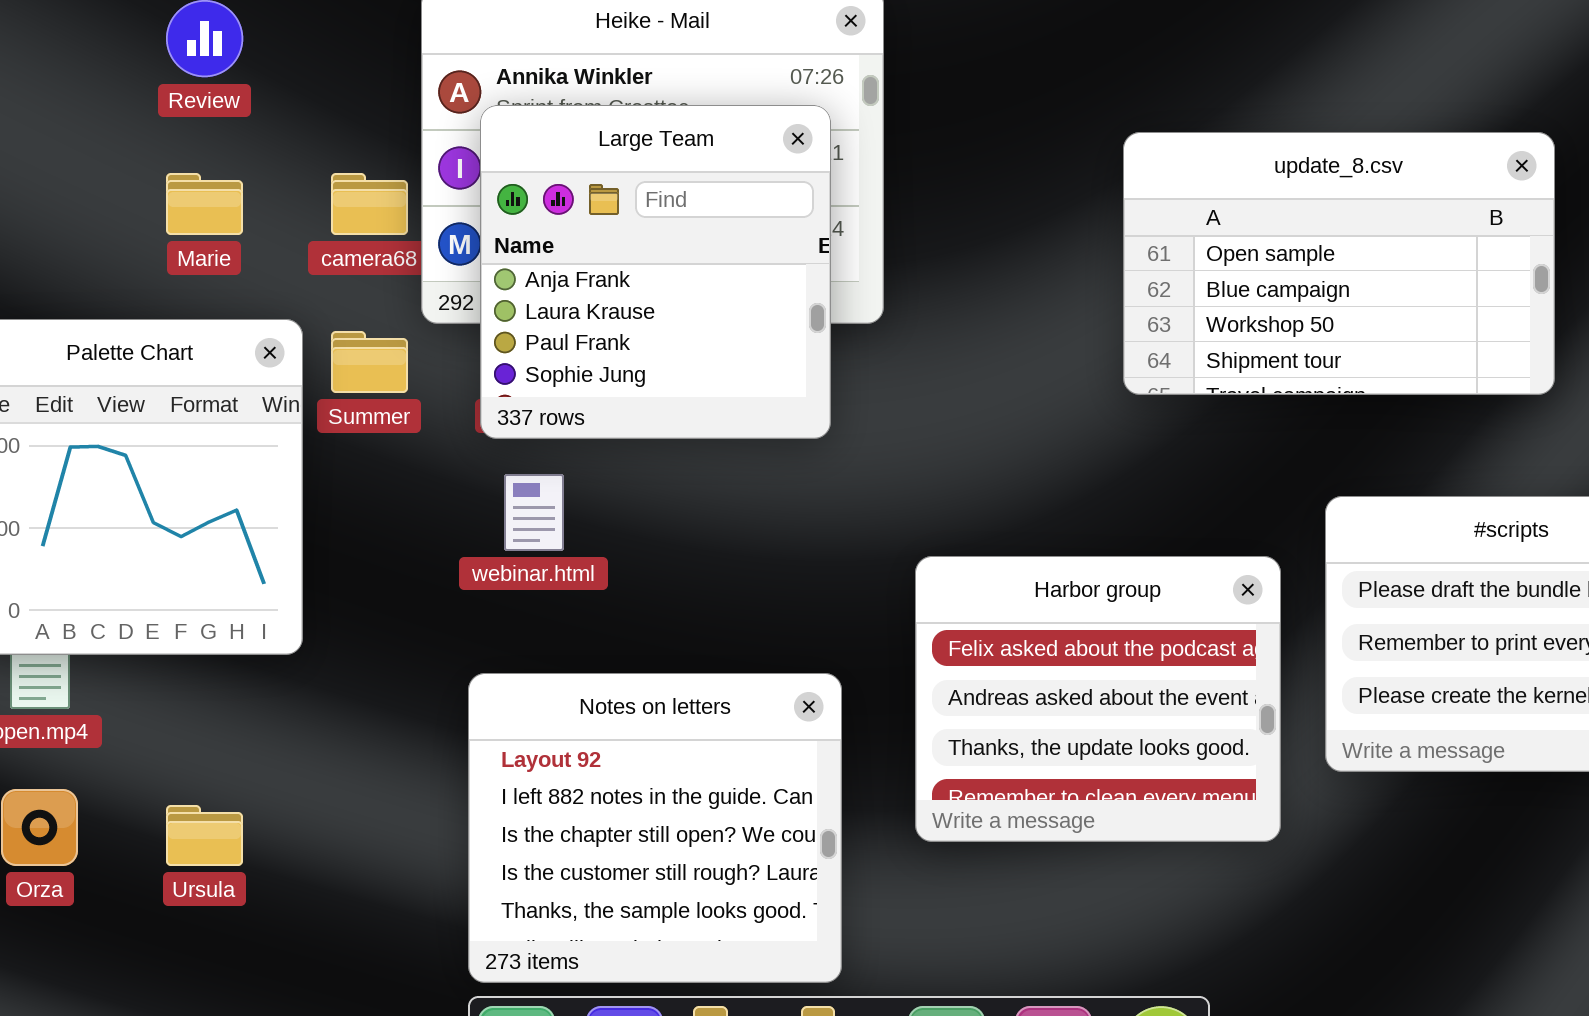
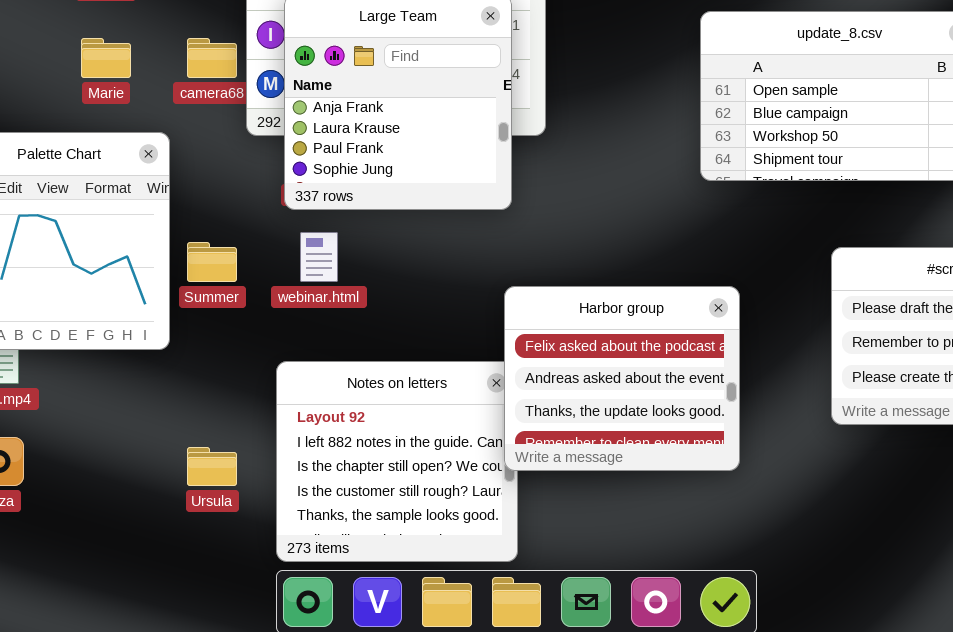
Summer: [331,331,408,393] -> [187,242,237,282], moved
Harbor group: [915,556,1281,842] -> [504,286,740,471], moved
Ursula: [166,805,243,866] -> [187,447,237,486], moved

